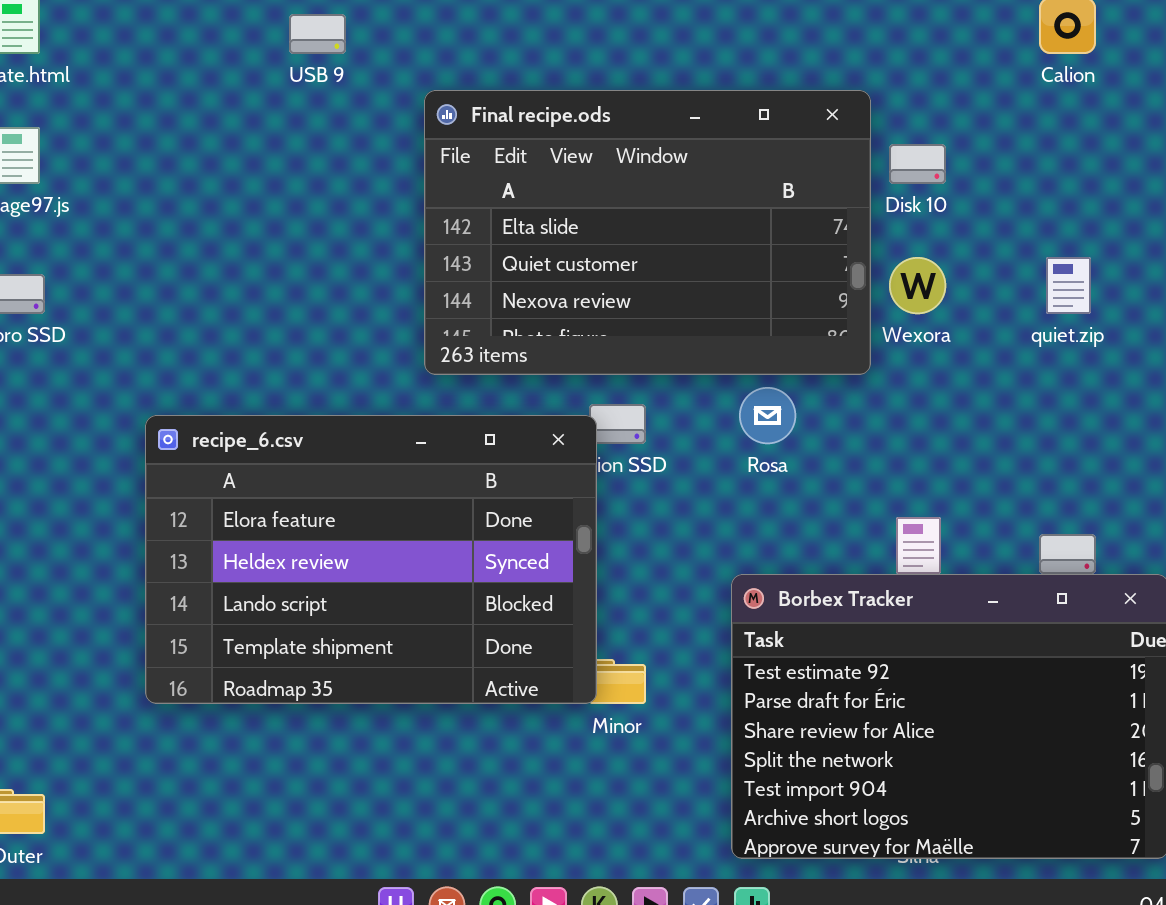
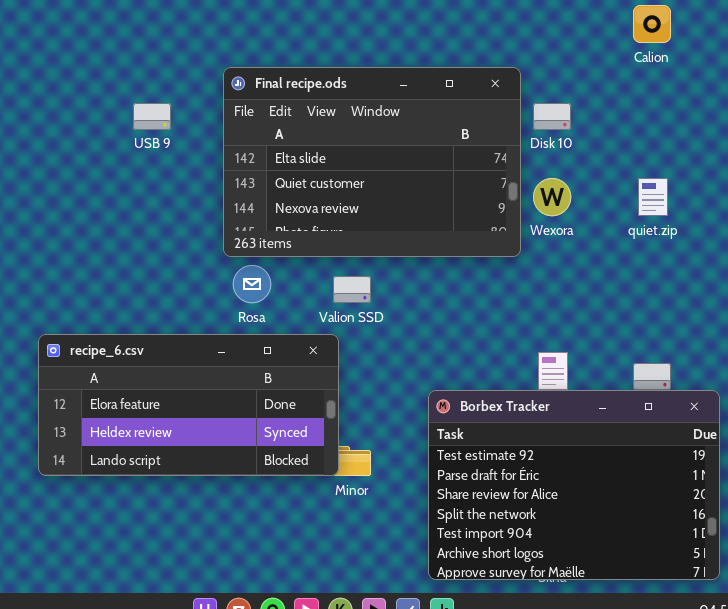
USB 9: [289,14,346,54] -> [133,103,171,130], moved
Rosa: [739,387,796,444] -> [233,265,271,303], moved
recipe_6.csv: [145,415,597,704] -> [38,334,339,476], resized

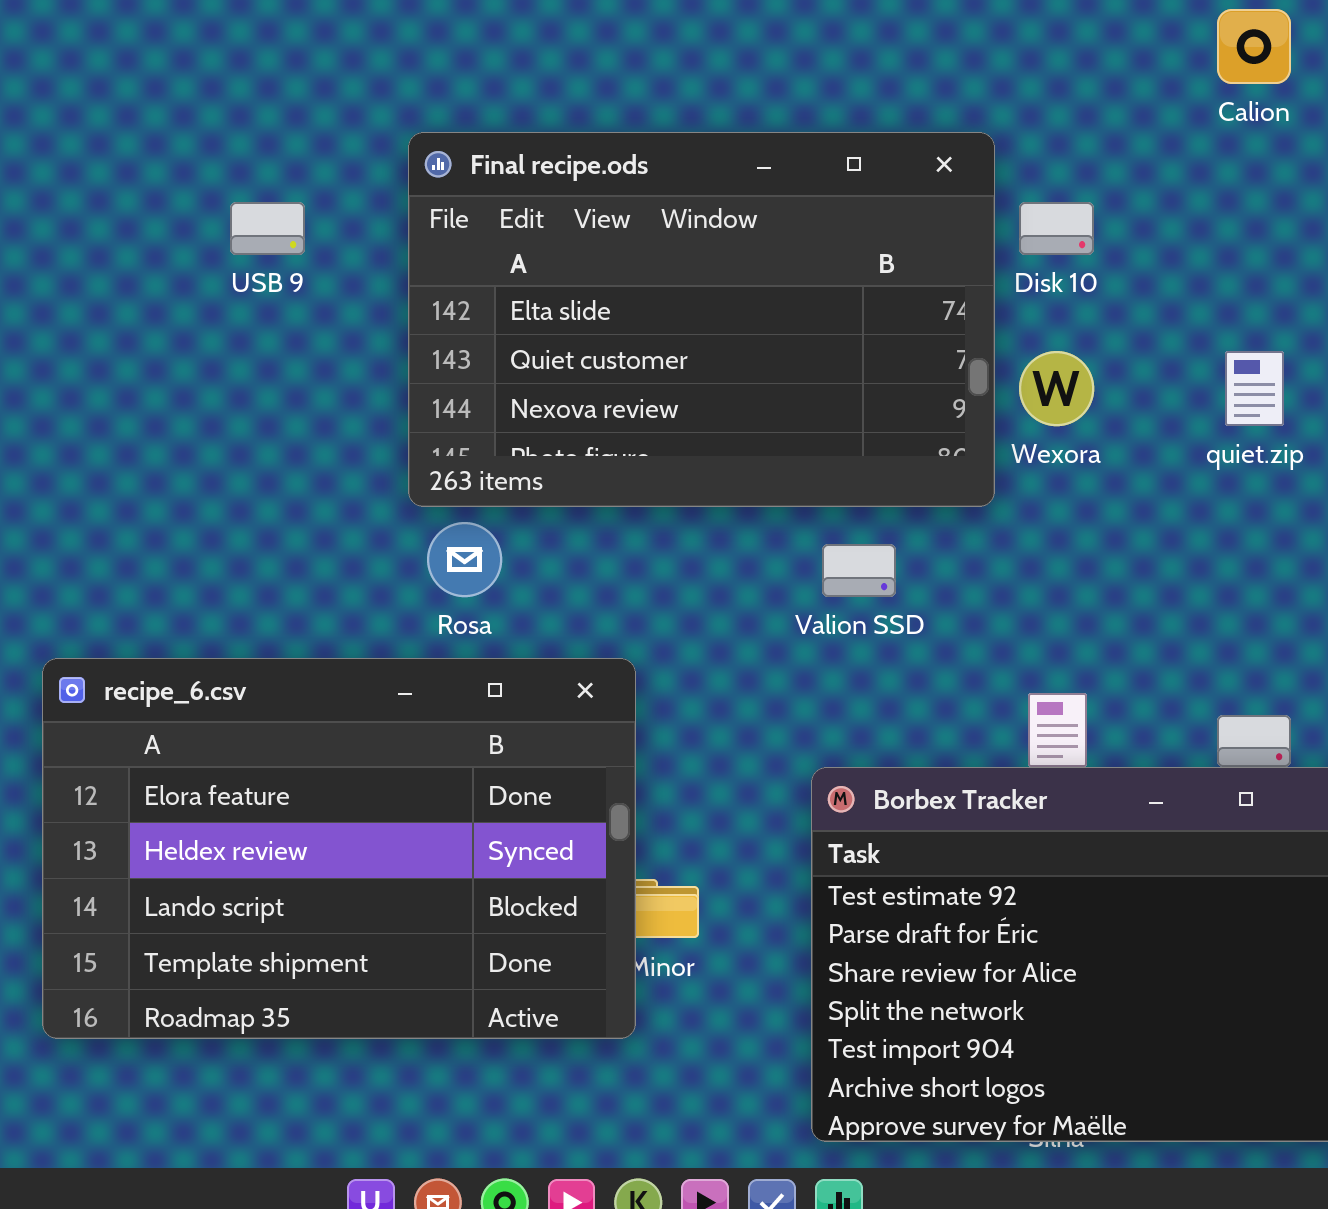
Valion SSD: [333,276,371,303] -> [822,544,896,597], moved
recipe_6.csv: [38,334,339,476] -> [42,658,636,1039], resized

